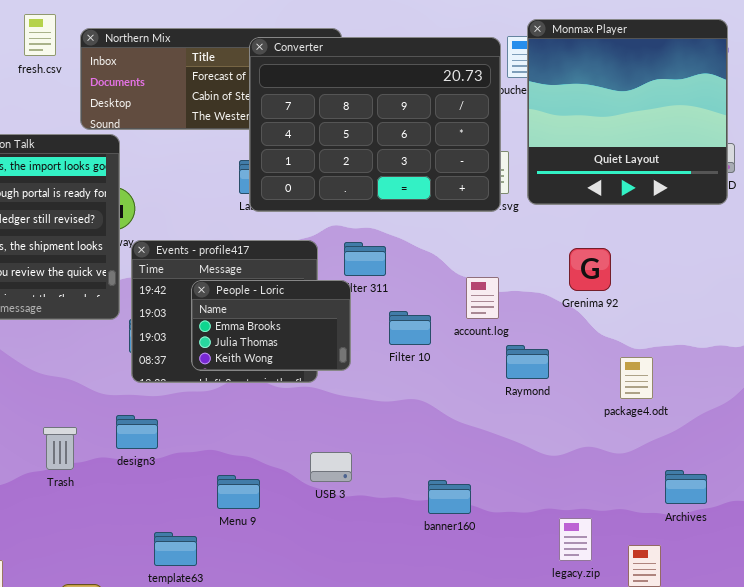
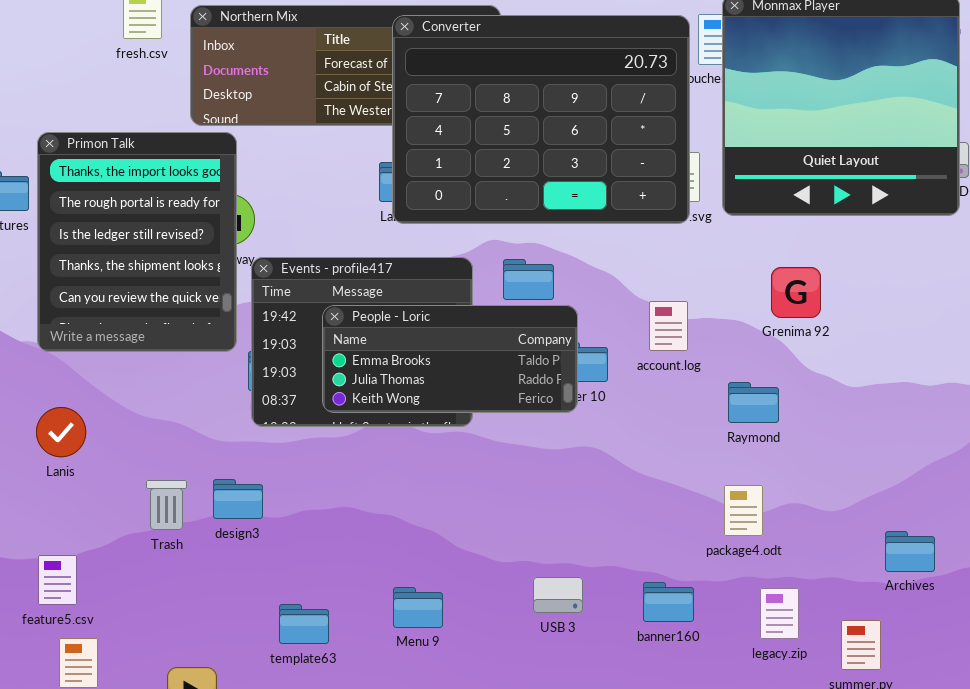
People - Loric: [191,280,351,371] -> [322,305,578,413], resized
Raymond: [506,345,549,379] -> [728,382,779,423], moved
package4.odt: [620,357,653,399] -> [724,485,763,536], moved
design3: [116,415,158,449] -> [213,479,263,519], moved
USB 3: [310,452,352,482] -> [533,577,583,613], moved
Menu 9: [217,475,260,509] -> [393,587,443,628], moved
banner160: [428,480,471,514] -> [643,582,694,622], moved

